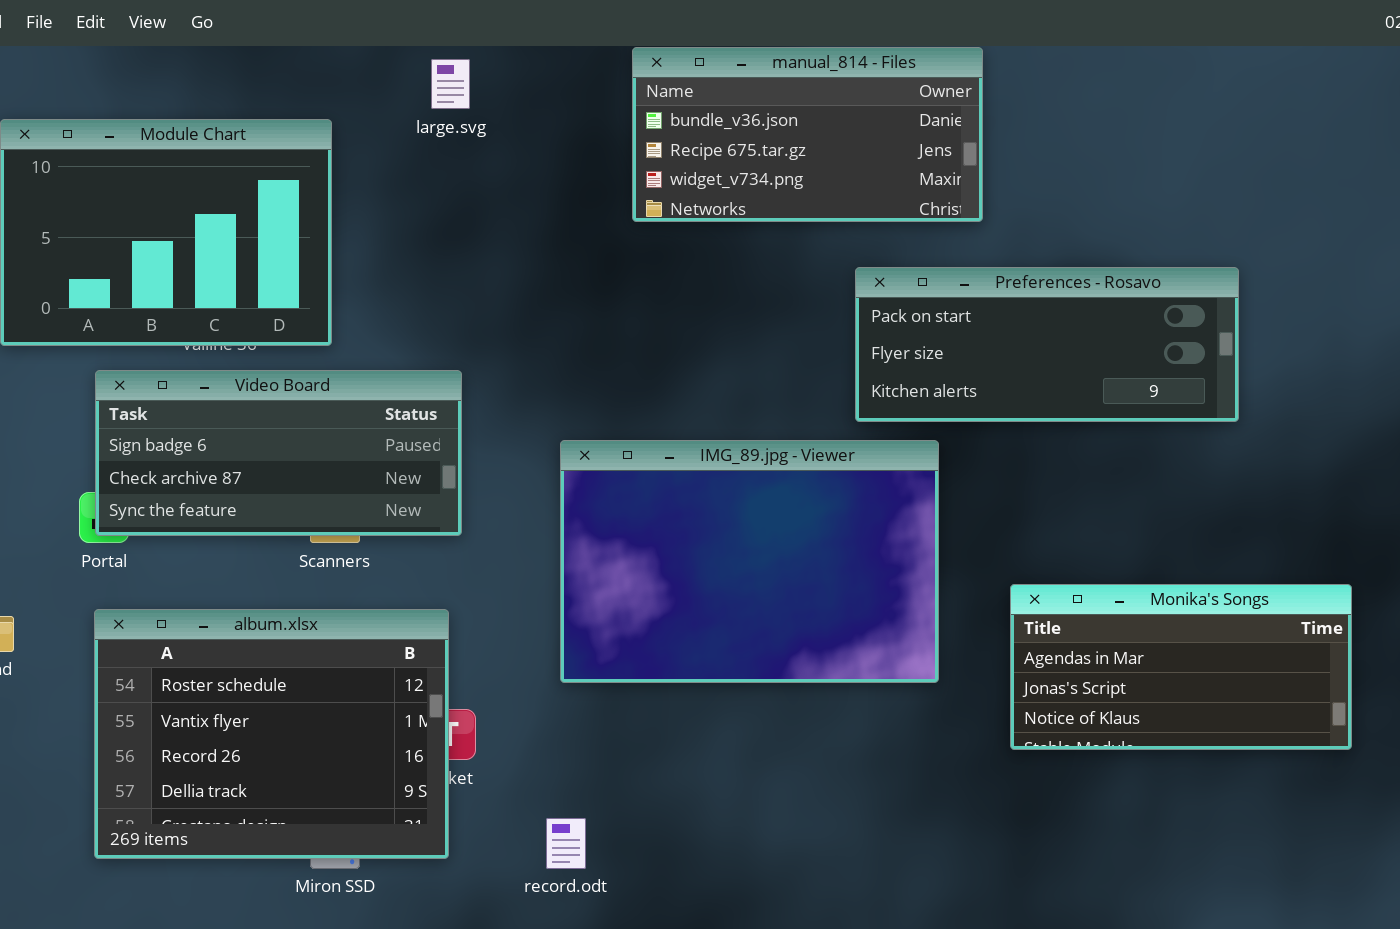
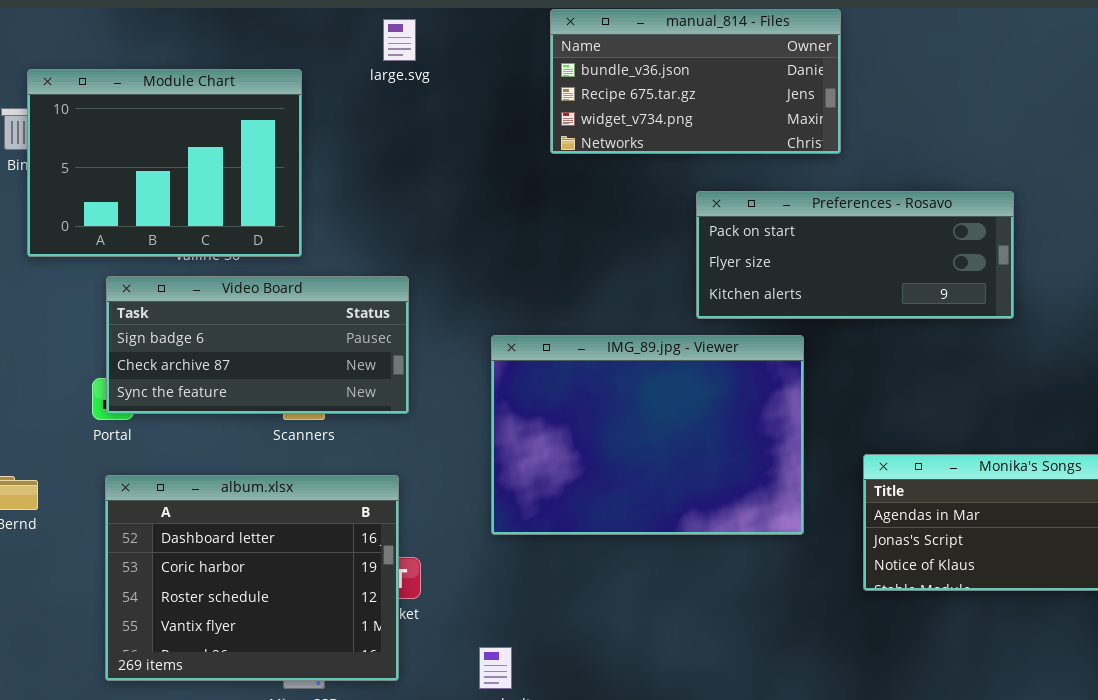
Preferences - Rosavo: [855,267,1239,422] -> [696,191,1014,319], moved
album.xlsx: [94,609,449,859] -> [105,475,399,681], scrolled up 2 rows

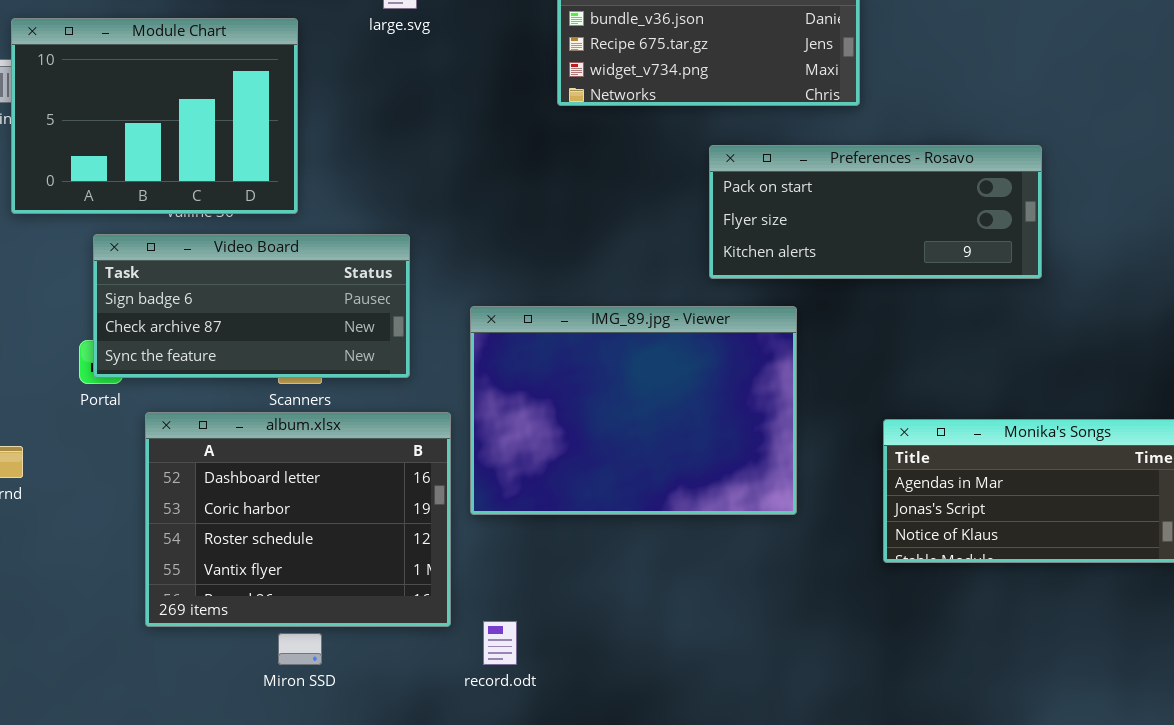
IMG_89.jpg - Viewer: [491,335,804,535] -> [470,306,797,515], moved
album.xlsx: [105,475,399,681] -> [145,412,451,627], moved

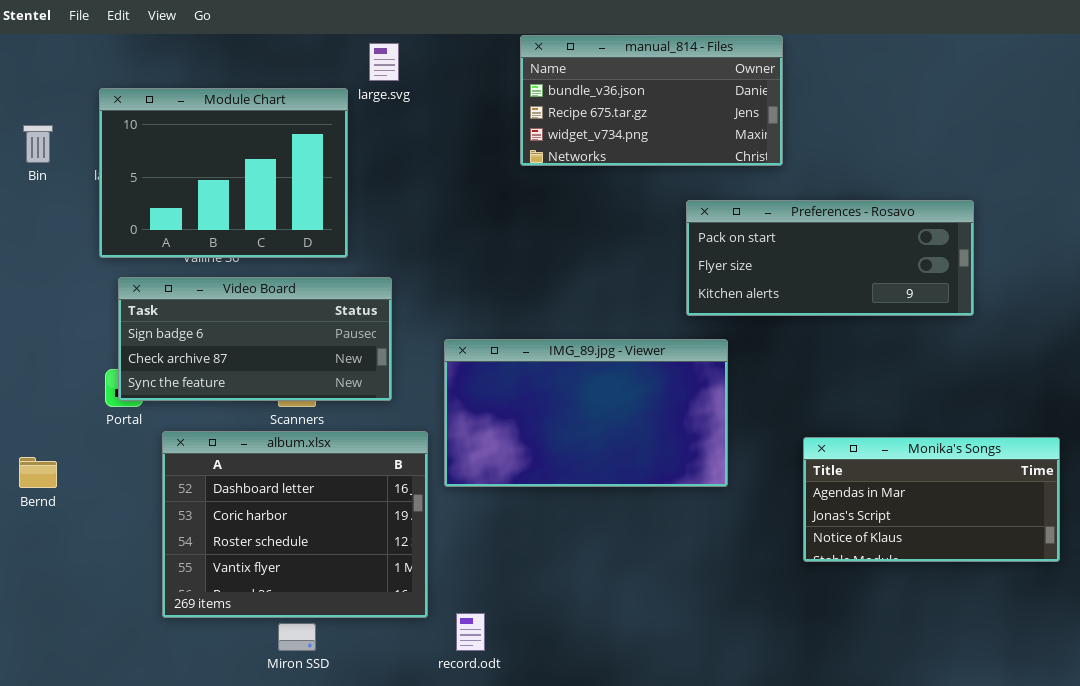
Module Chart: [11,18,298,214] -> [99,88,348,258], moved
Preferences - Rosavo: [709,145,1042,279] -> [686,200,974,316], moved
IMG_89.jpg - Viewer: [470,306,797,515] -> [444,339,728,487], resized

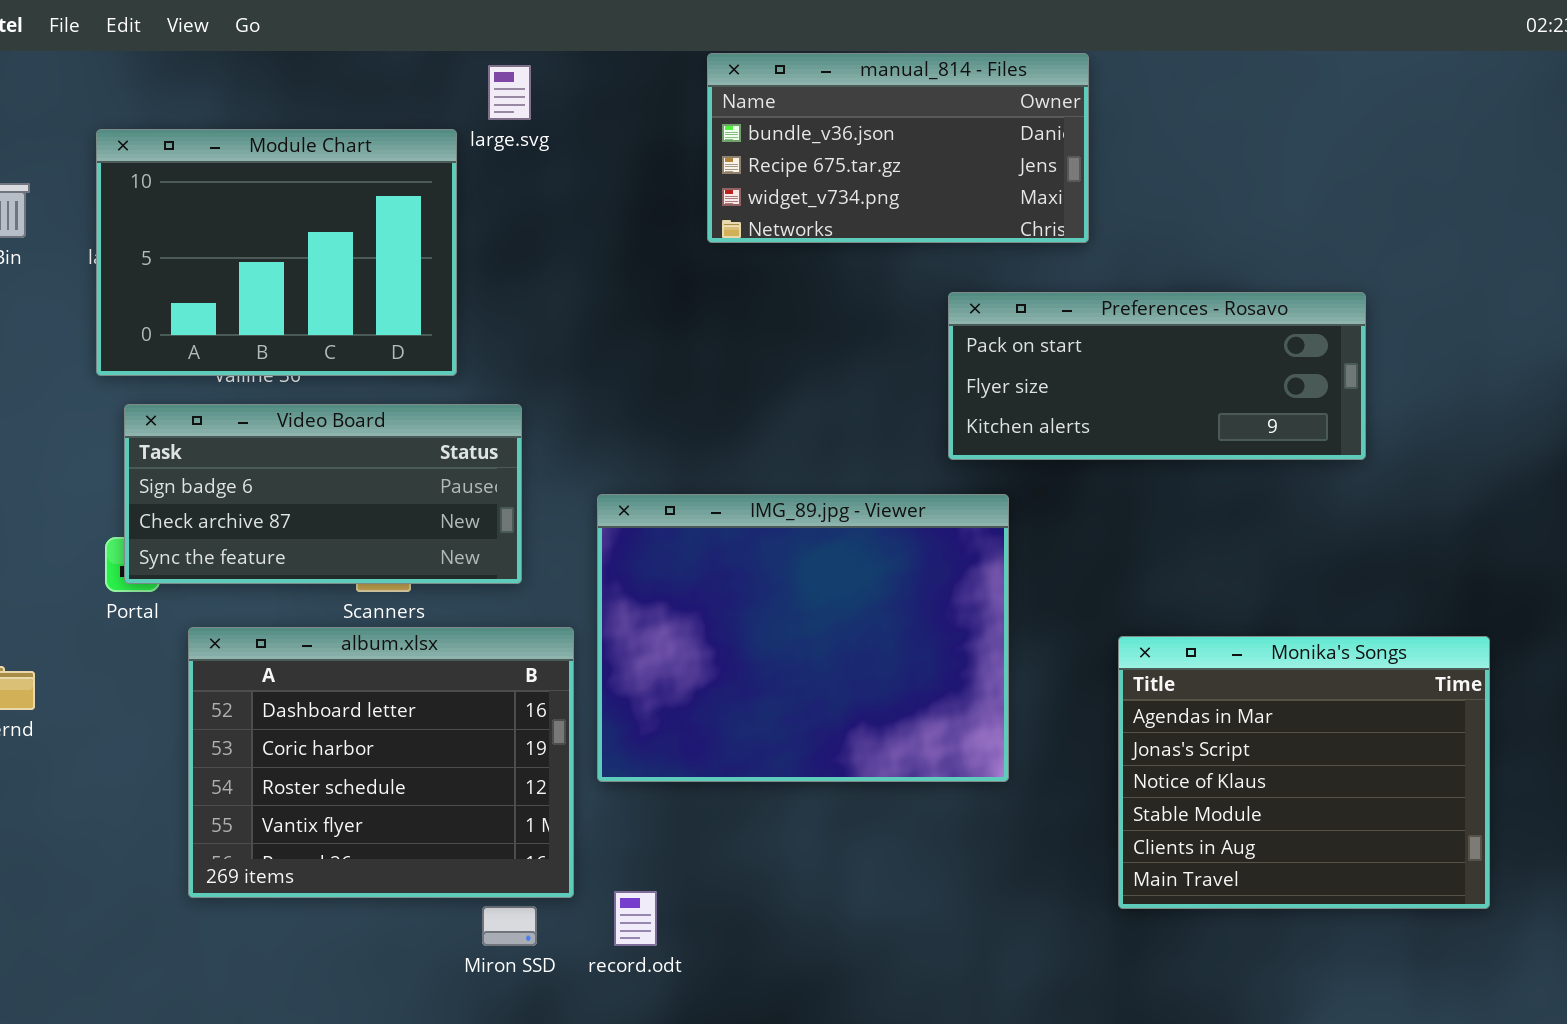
IMG_89.jpg - Viewer: [444,339,728,487] -> [597,494,1009,782], resized
Monika's Songs: [803,437,1060,562] -> [1118,636,1490,909], resized
Miron SSD: [278,623,316,651] -> [482,906,537,946], moved

